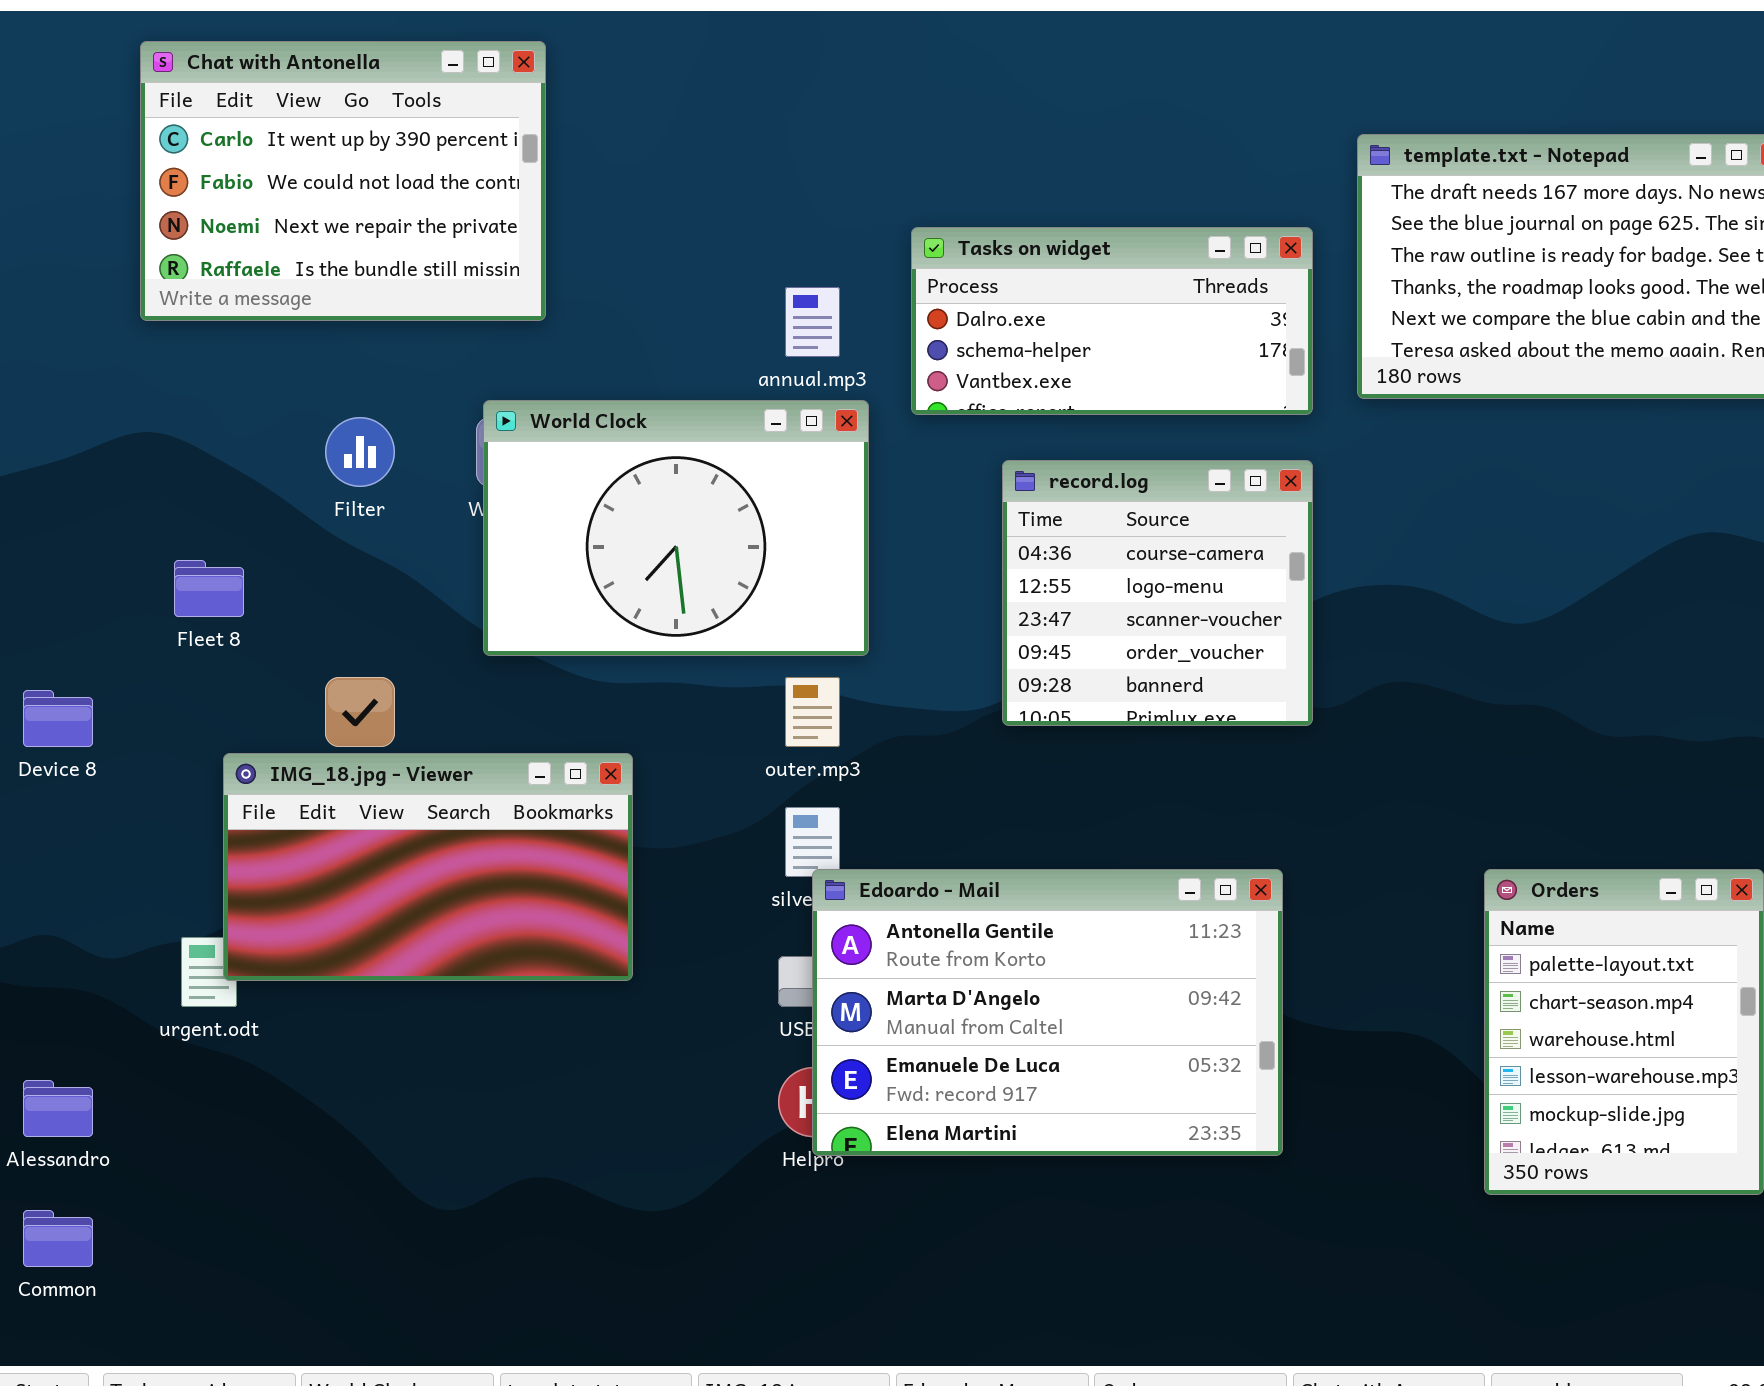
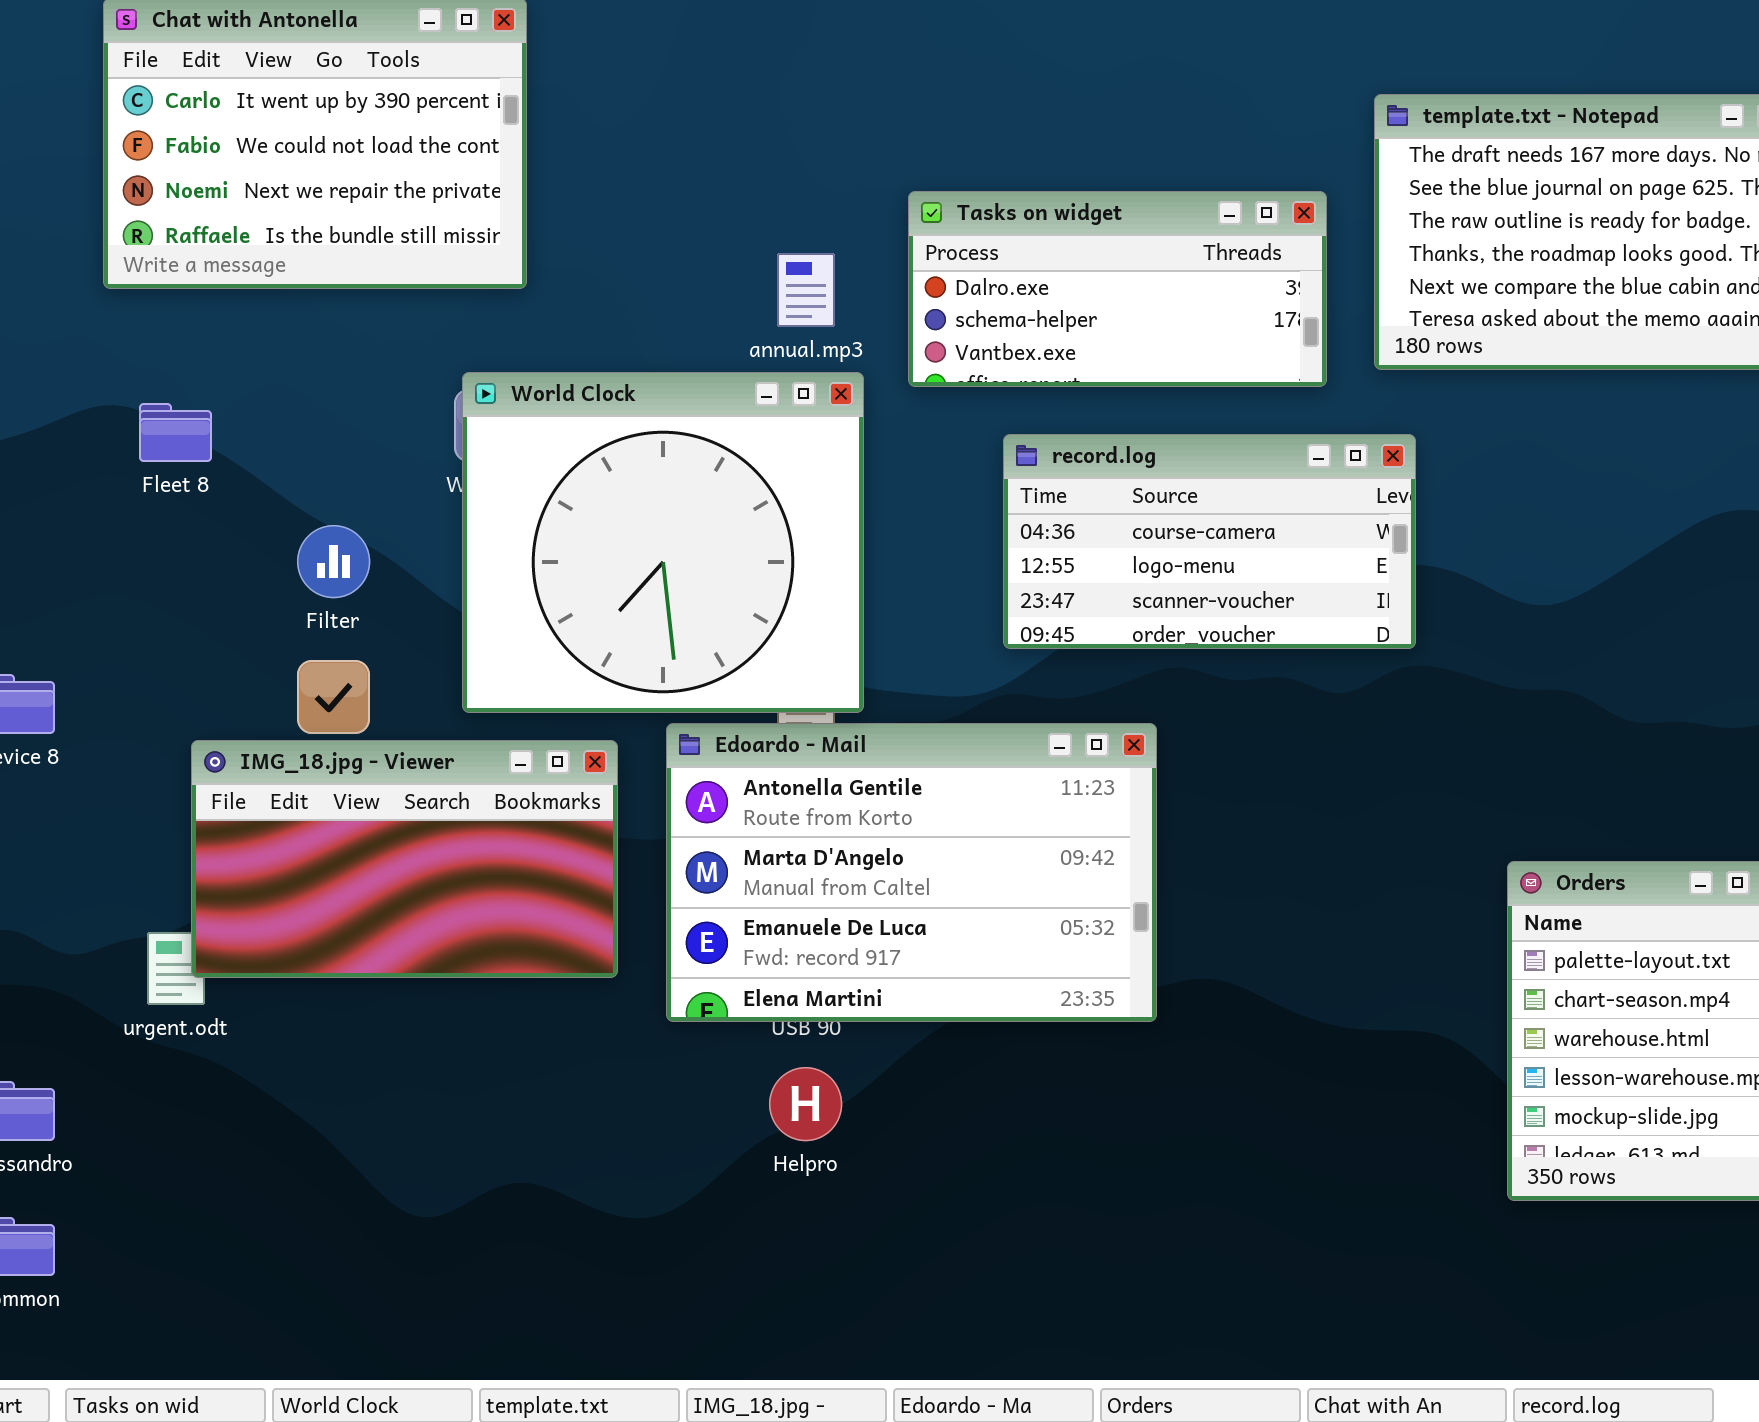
World Clock: [483,400,869,656] -> [462,372,864,713], resized
Filter: [325,417,395,487] -> [297,525,370,598], moved
record.log: [1002,460,1313,726] -> [1003,434,1416,649], resized
Fleet 8: [174,560,244,617] -> [139,403,212,462], moved
Edoardo - Mail: [812,869,1283,1156] -> [666,723,1157,1022], moved

